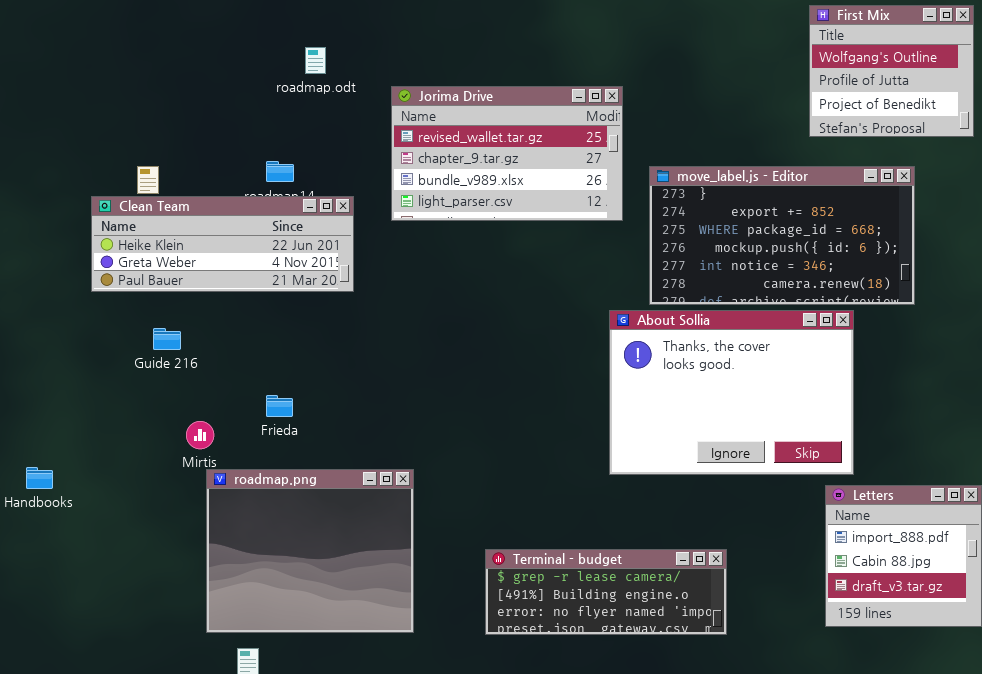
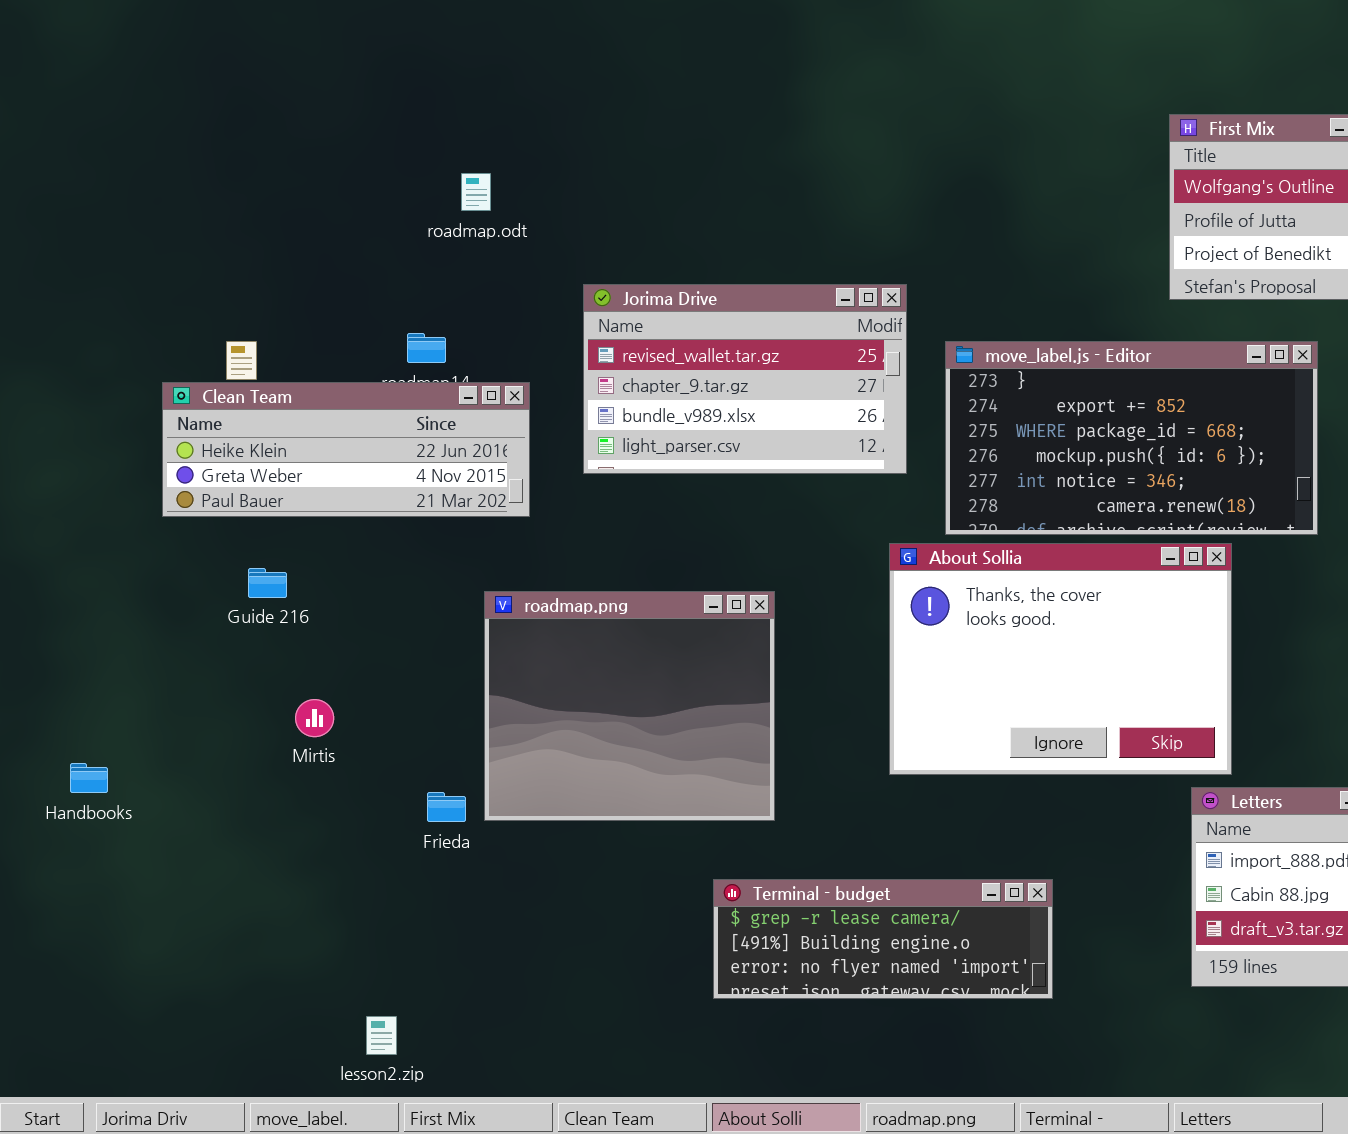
Jorima Drive: [391,86,623,221] -> [583,284,907,474], moved
Frieda: [266,395,293,417] -> [427,792,466,822], moved
roadmap.png: [206,469,414,633] -> [484,591,775,821], moved

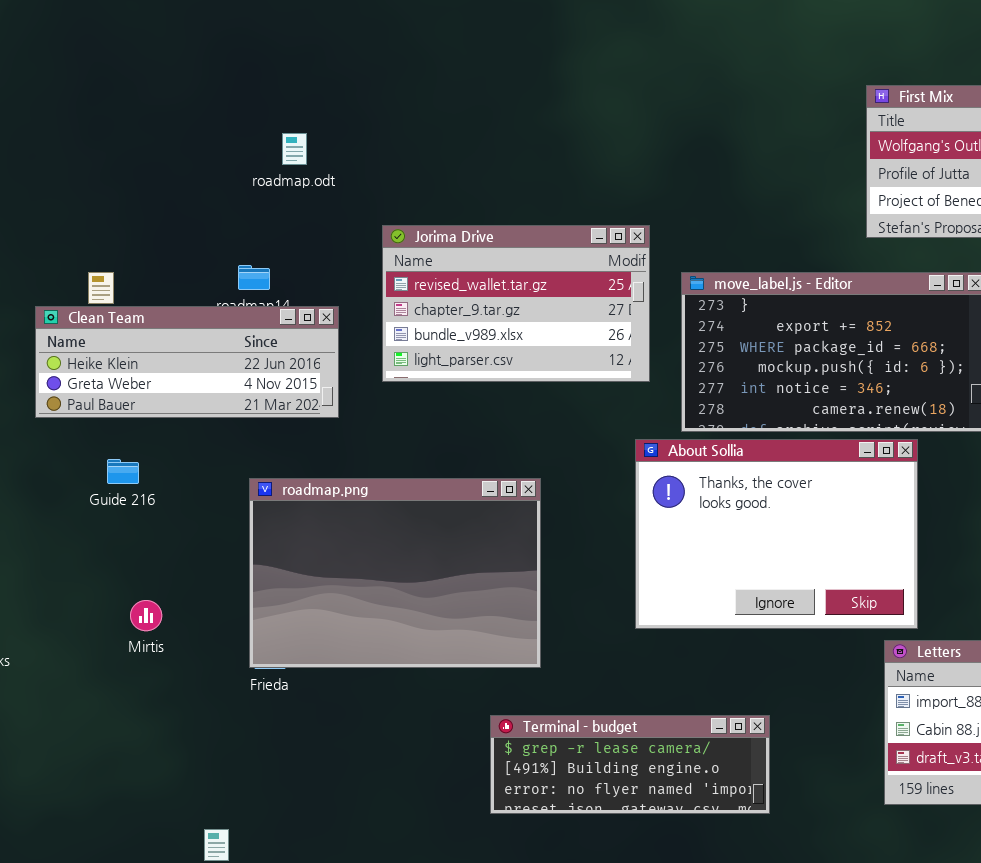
roadmap.png: [484,591,775,821] -> [249,478,541,668], resized
Mirtis: [295,699,334,737] -> [130,600,162,631], moved

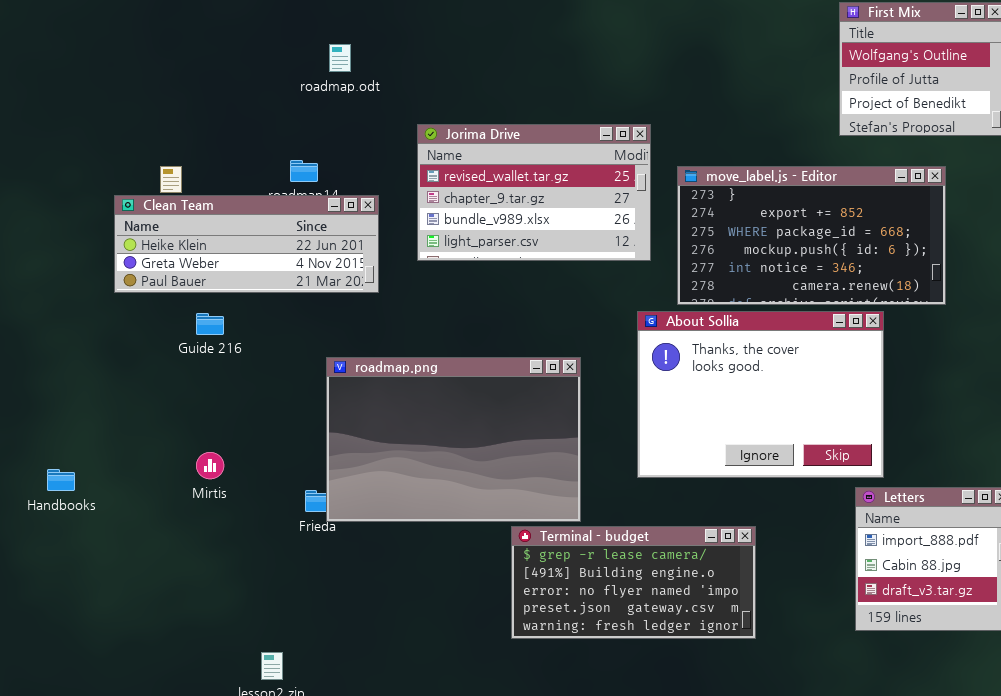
Guide 216: [107,459,139,484] -> [196,313,224,335], moved
roadmap.png: [249,478,541,668] -> [326,357,581,522], moved
Terminal - budget: [490,715,770,814] -> [511,526,756,639], resized

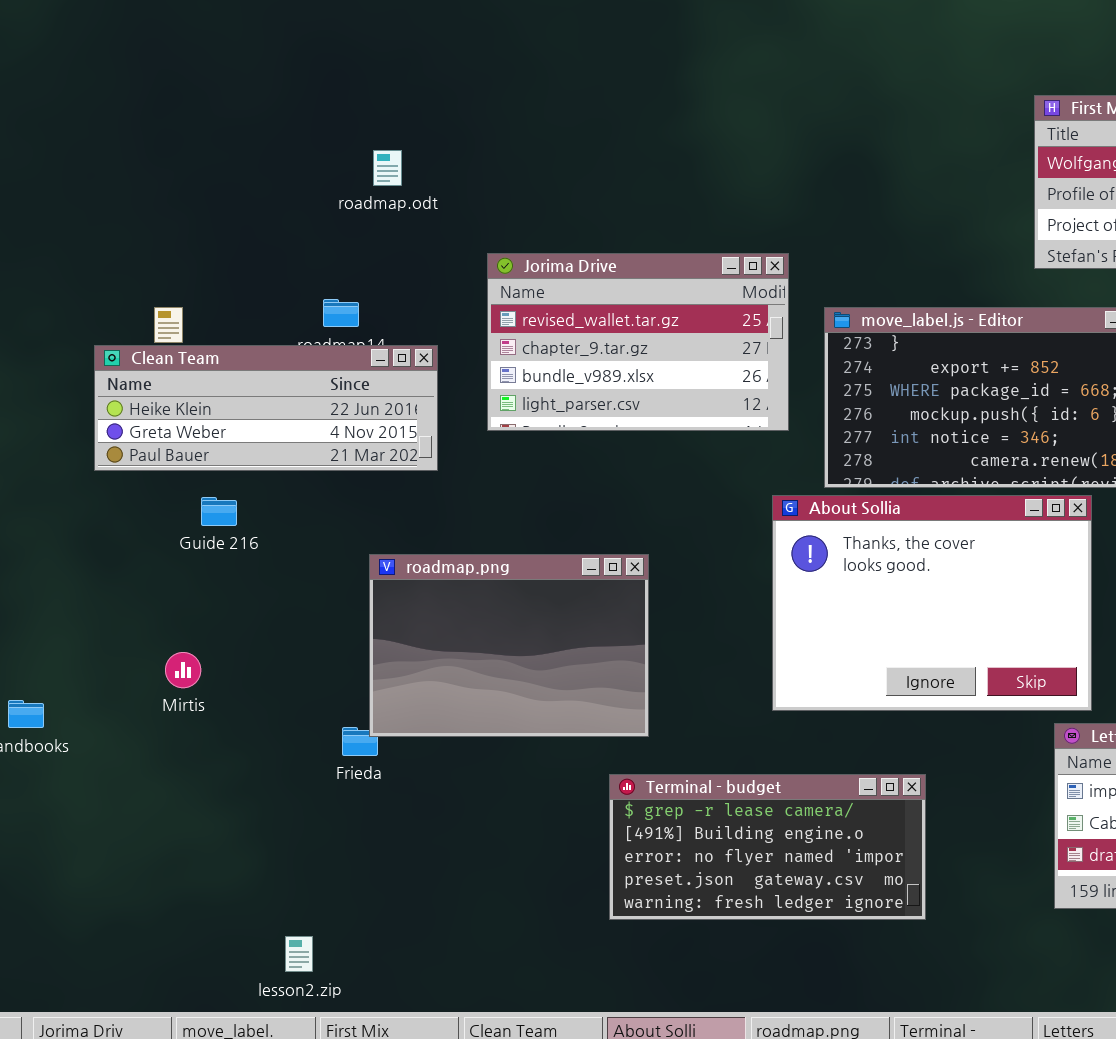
roadmap.png: [326,357,581,522] -> [369,554,649,737], resized
Mirtis: [196,452,224,479] -> [165,652,201,688], moved

